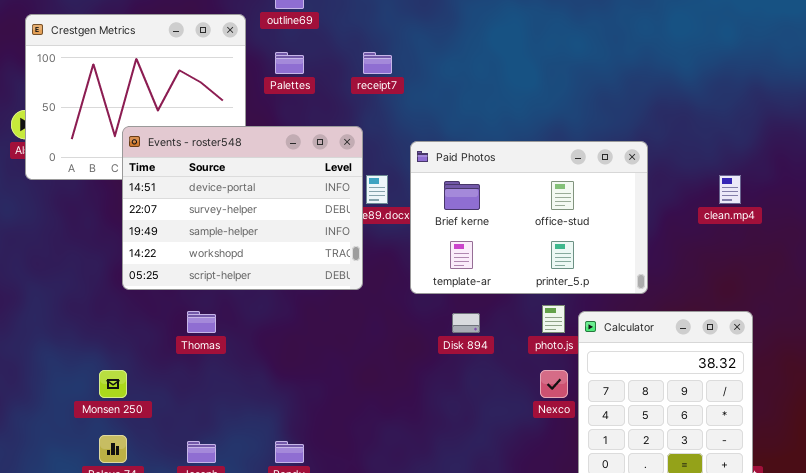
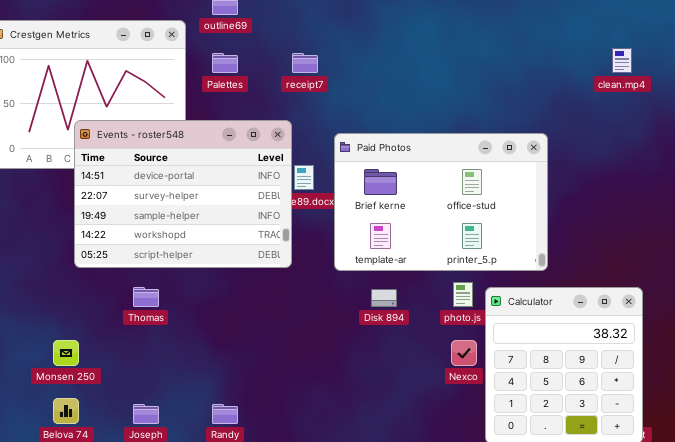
clean.mp4: [719,175,741,204] -> [612,48,632,73], moved

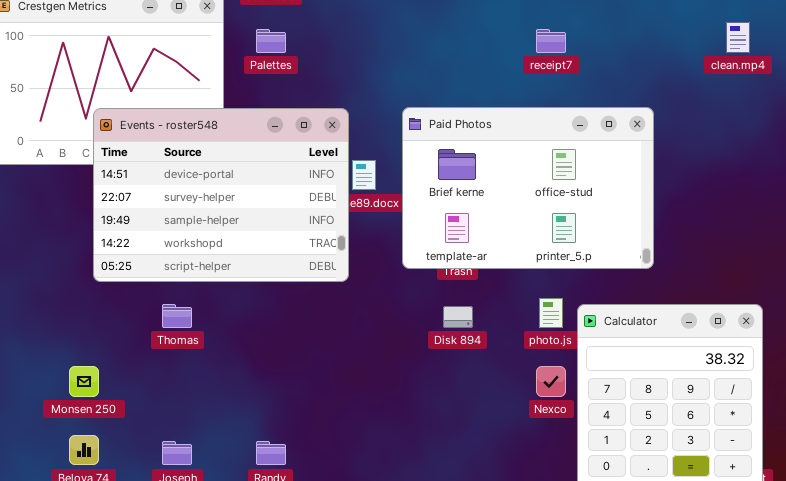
receipt7: [292,53,318,73] -> [536,29,566,53], moved
Paid Photos: [334,133,548,271] -> [402,107,654,269], moved

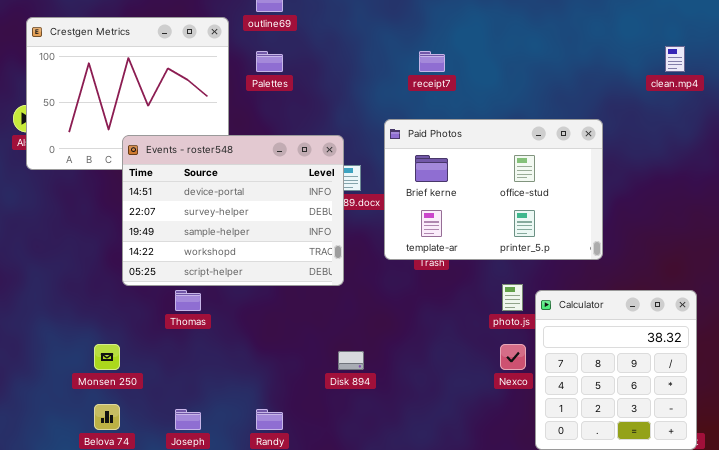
receipt7: [536,29,566,53] -> [419,51,445,72], moved
Events - roster548: [93,108,349,282] -> [122,135,344,286], moved
Disk 894: [443,306,473,328] -> [338,351,364,370], moved

